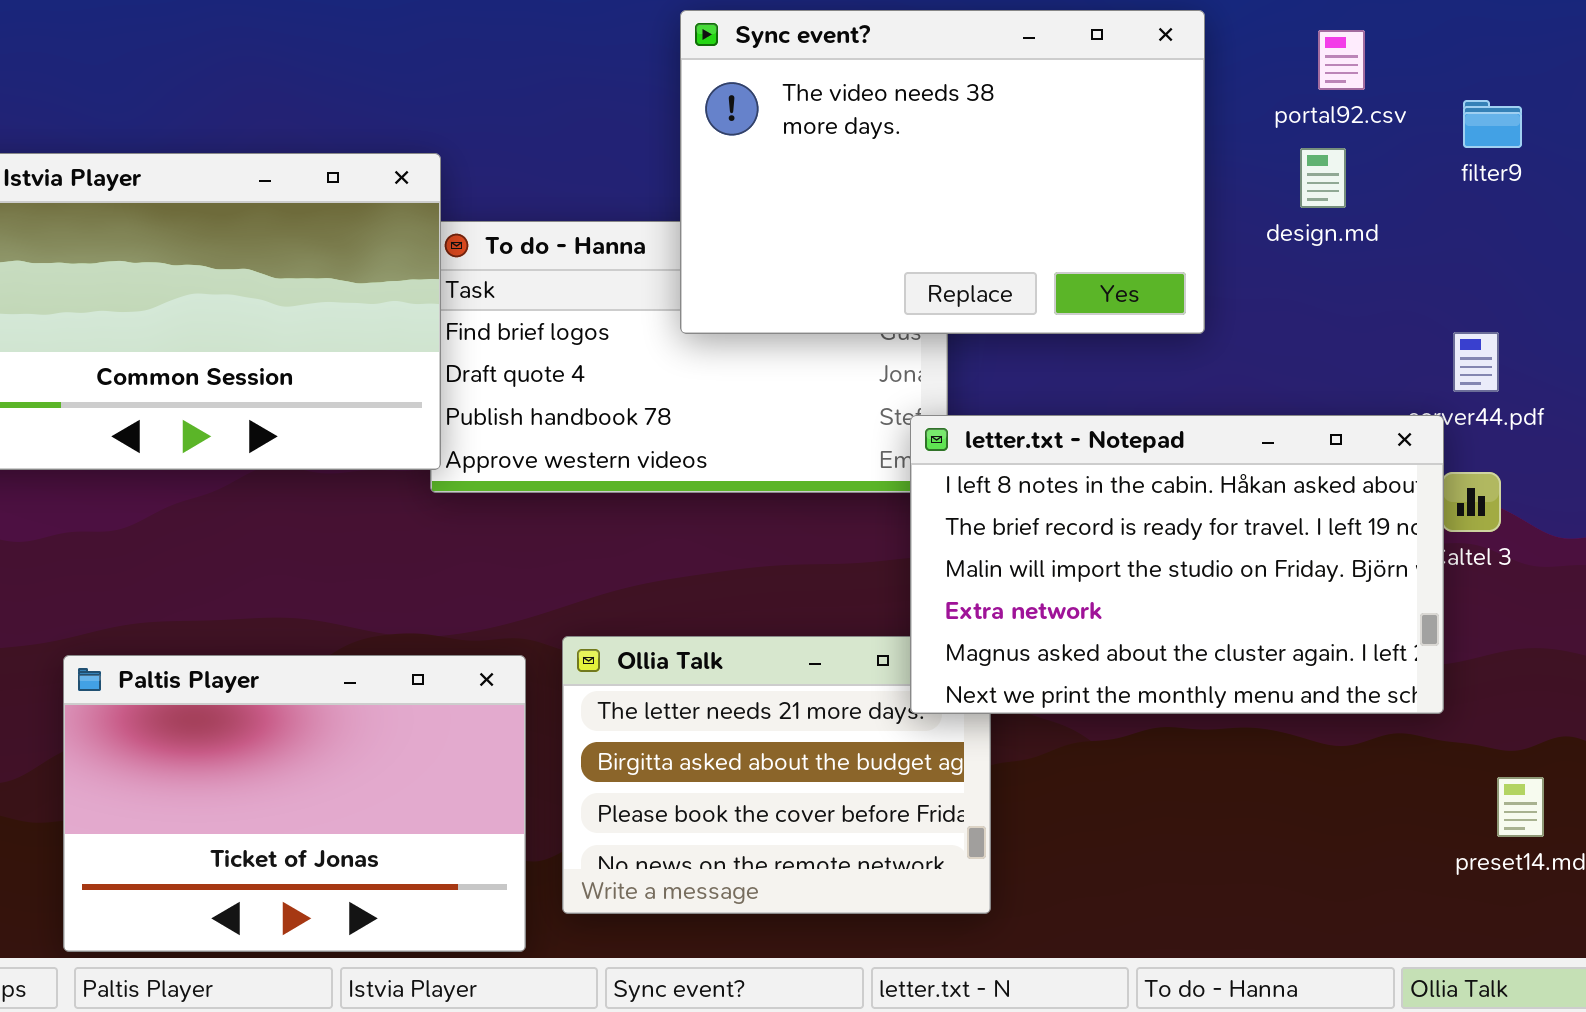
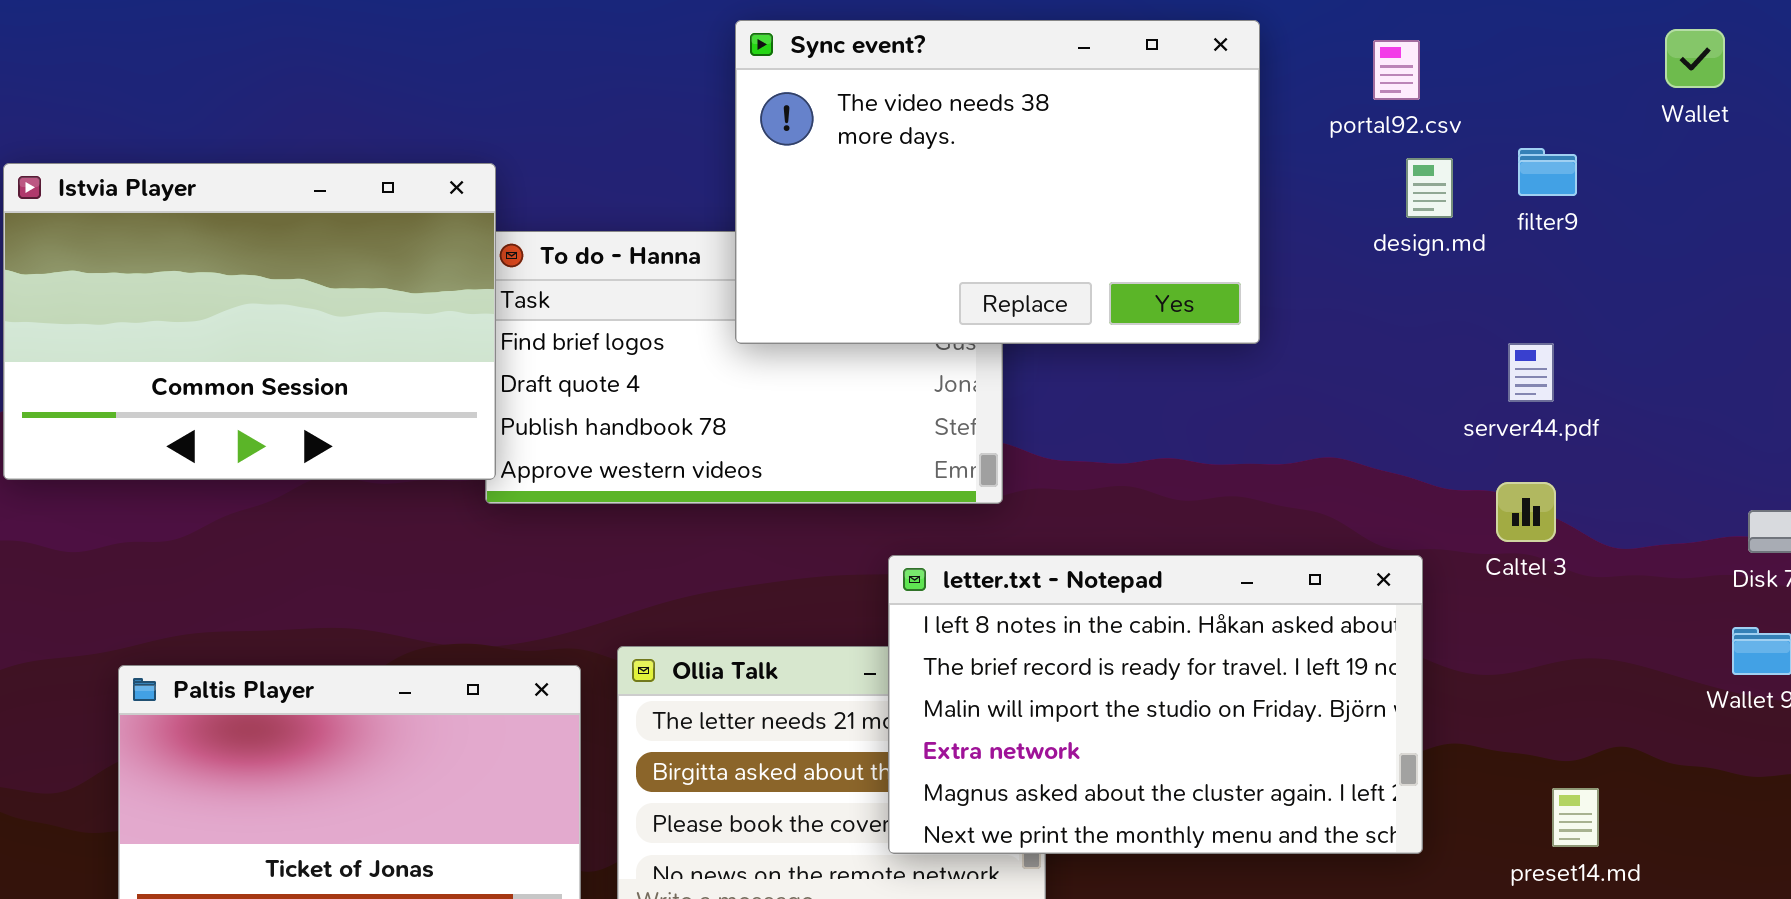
filter9: [1463,100,1522,148] -> [1518,148,1577,196], moved
design.md: [1300,148,1346,208] -> [1406,158,1453,218], moved
letter.txt - Notepad: [910,415,1444,714] -> [888,555,1423,854], moved

